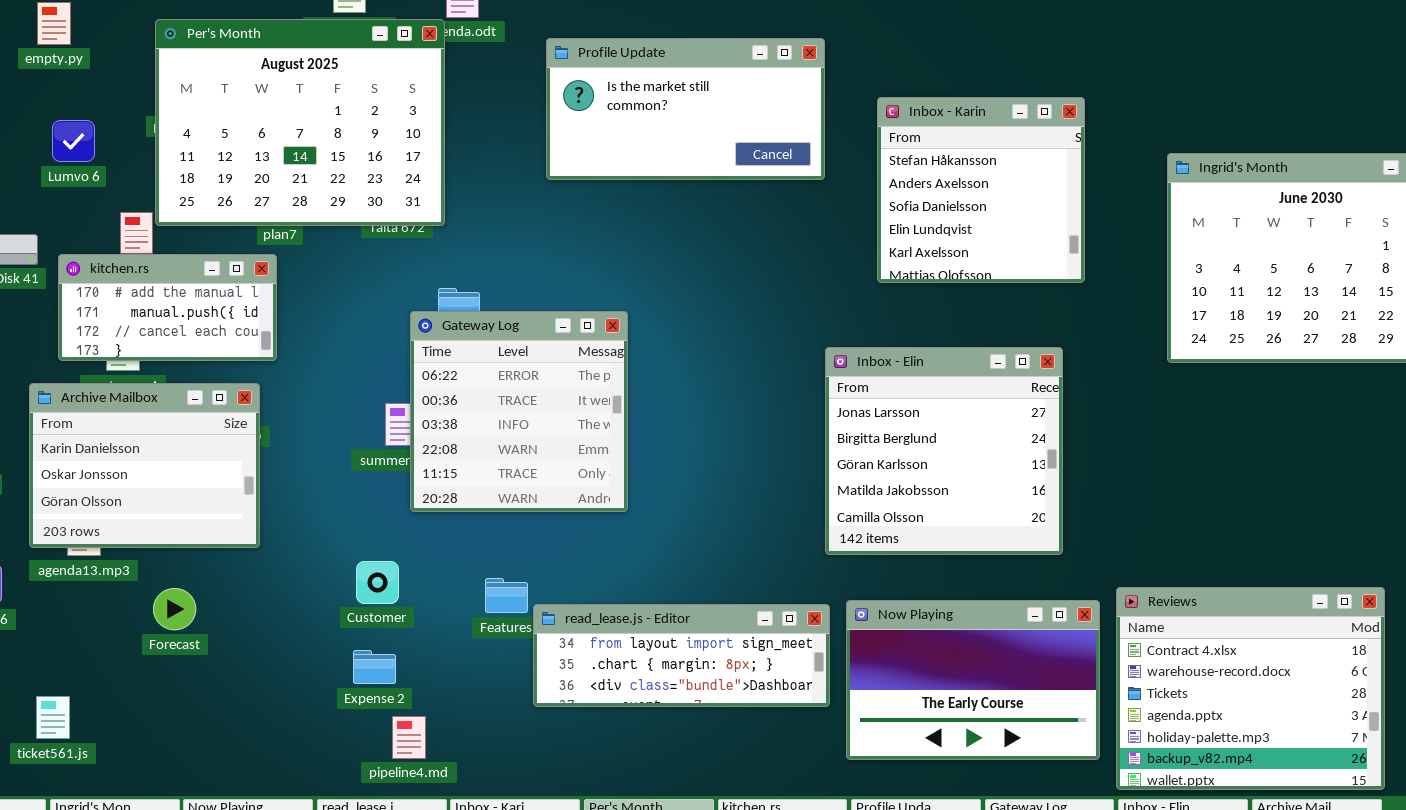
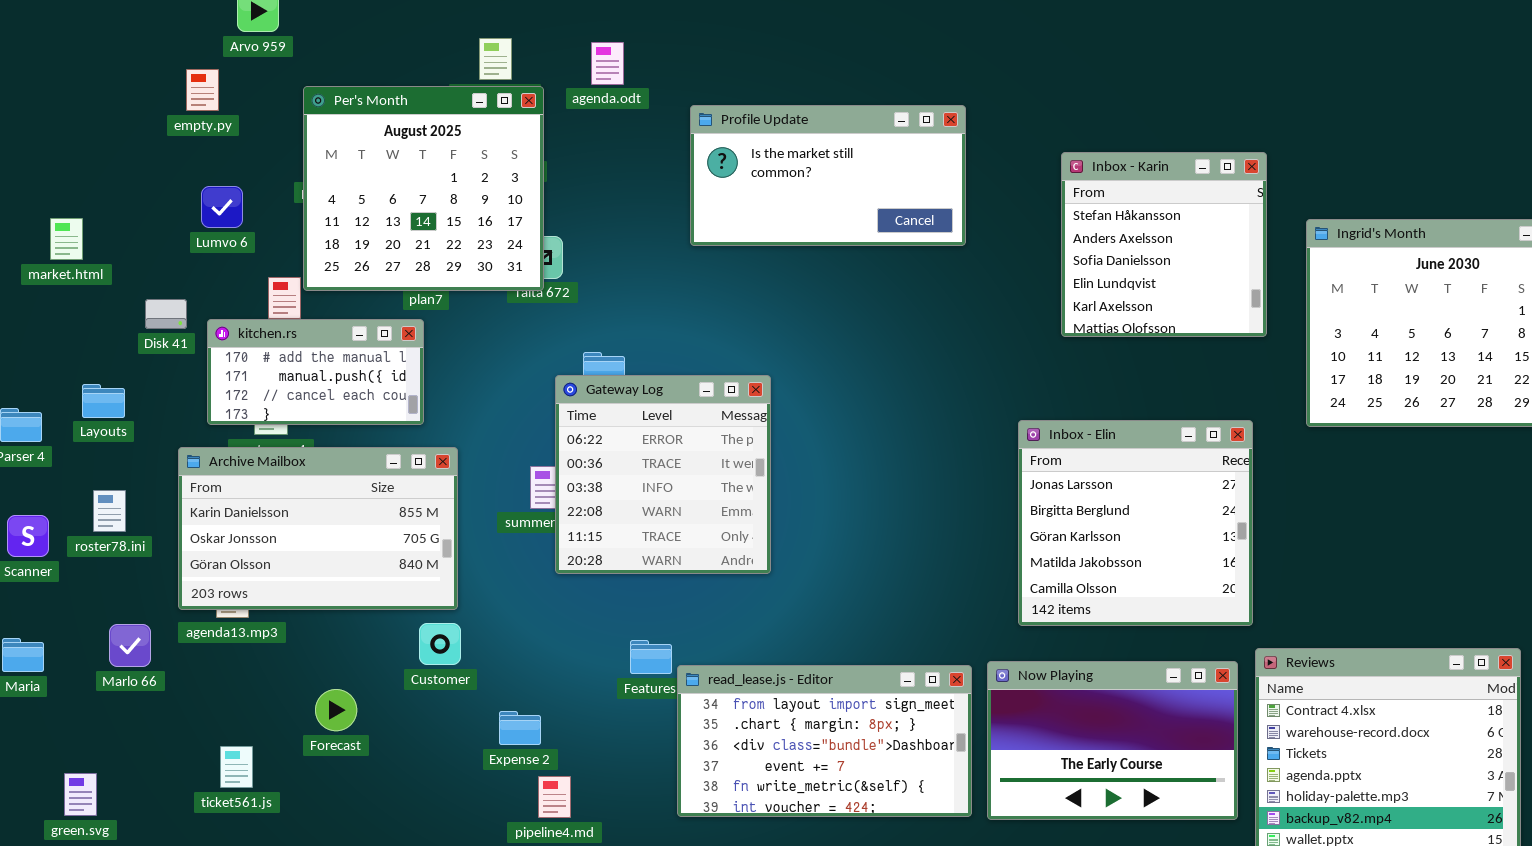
Per's Month: [155,19,445,226] -> [303,86,544,291], resized
Inbox - Karin: [877,97,1085,283] -> [1061,152,1267,337], moved
Inbox - Elin: [825,347,1063,555] -> [1018,420,1253,626], moved
Archive Mailbox: [29,383,260,548] -> [178,447,458,610], resized
Customer: [356,561,399,604] -> [419,623,461,665], moved
Forecast: [153,588,196,630] -> [315,689,357,731], moved
read_lease.js - Editor: [533,604,830,707] -> [677,665,972,817], resized
ticket561.js: [36,696,70,739] -> [220,746,253,788], moved

